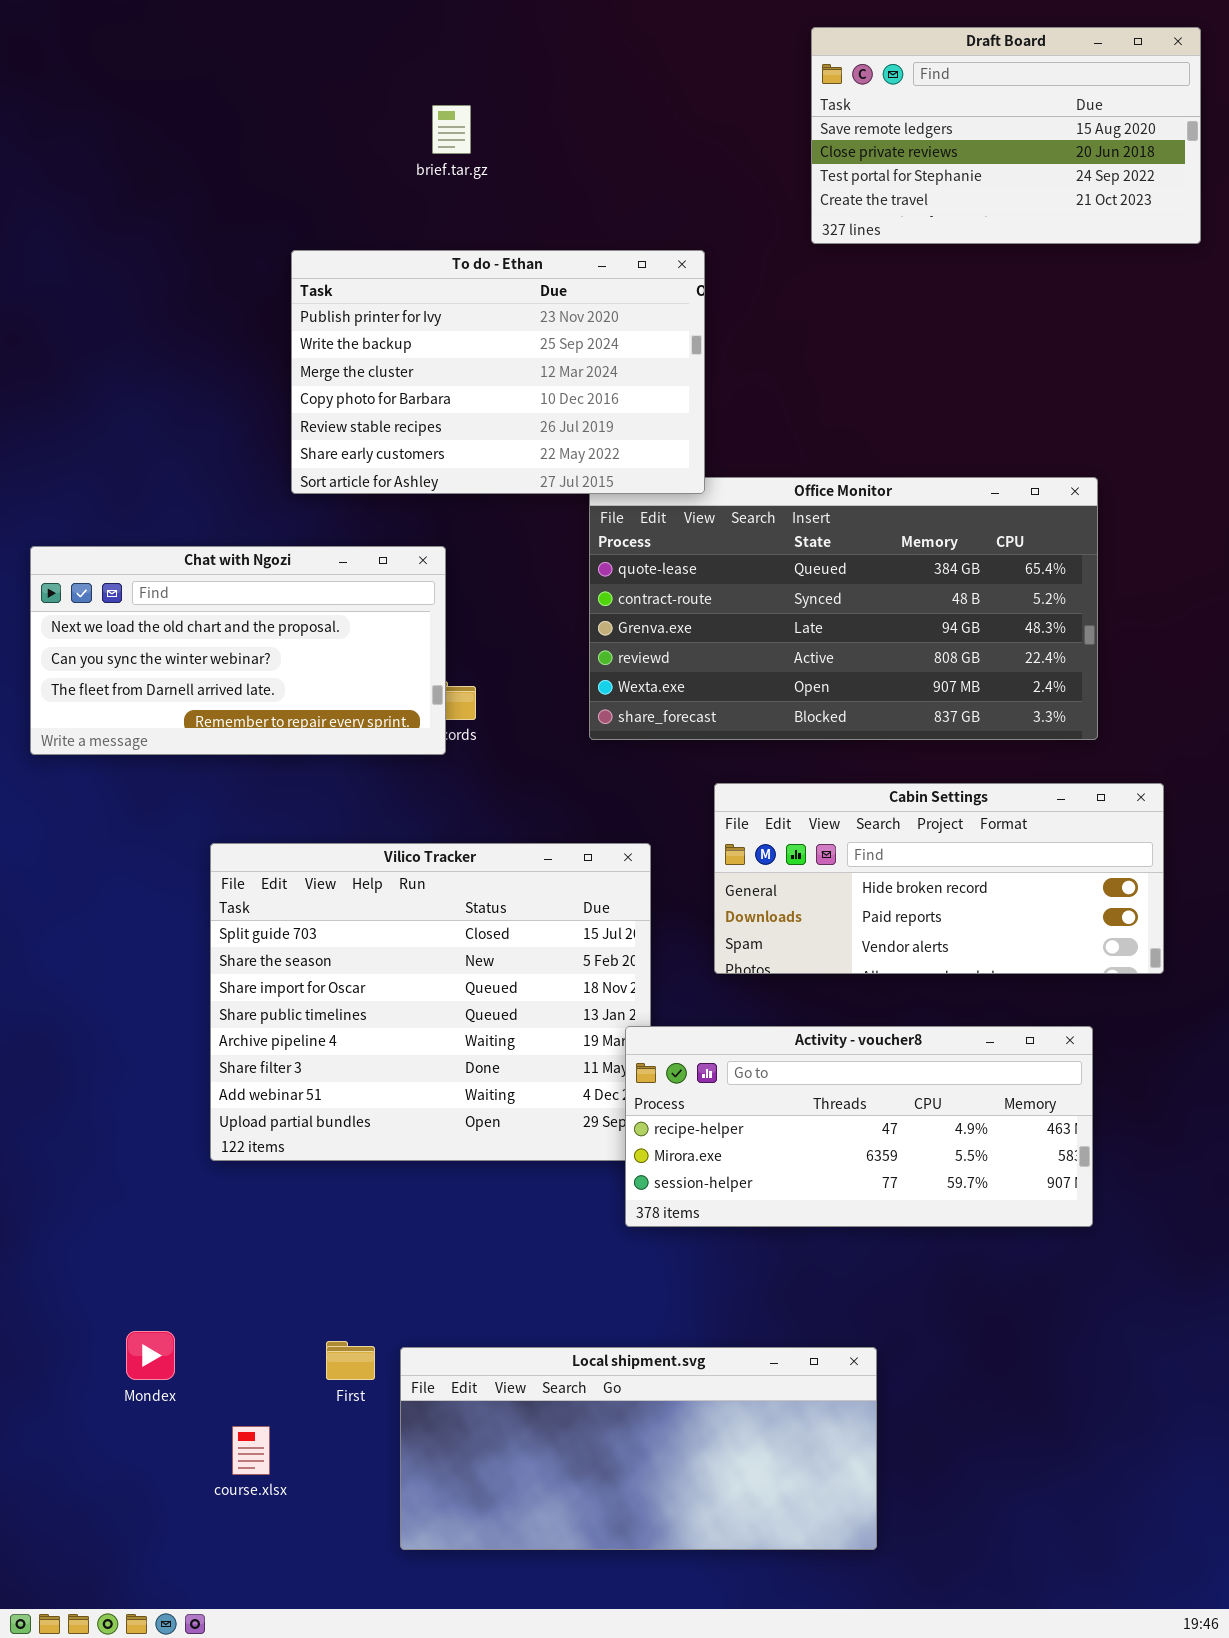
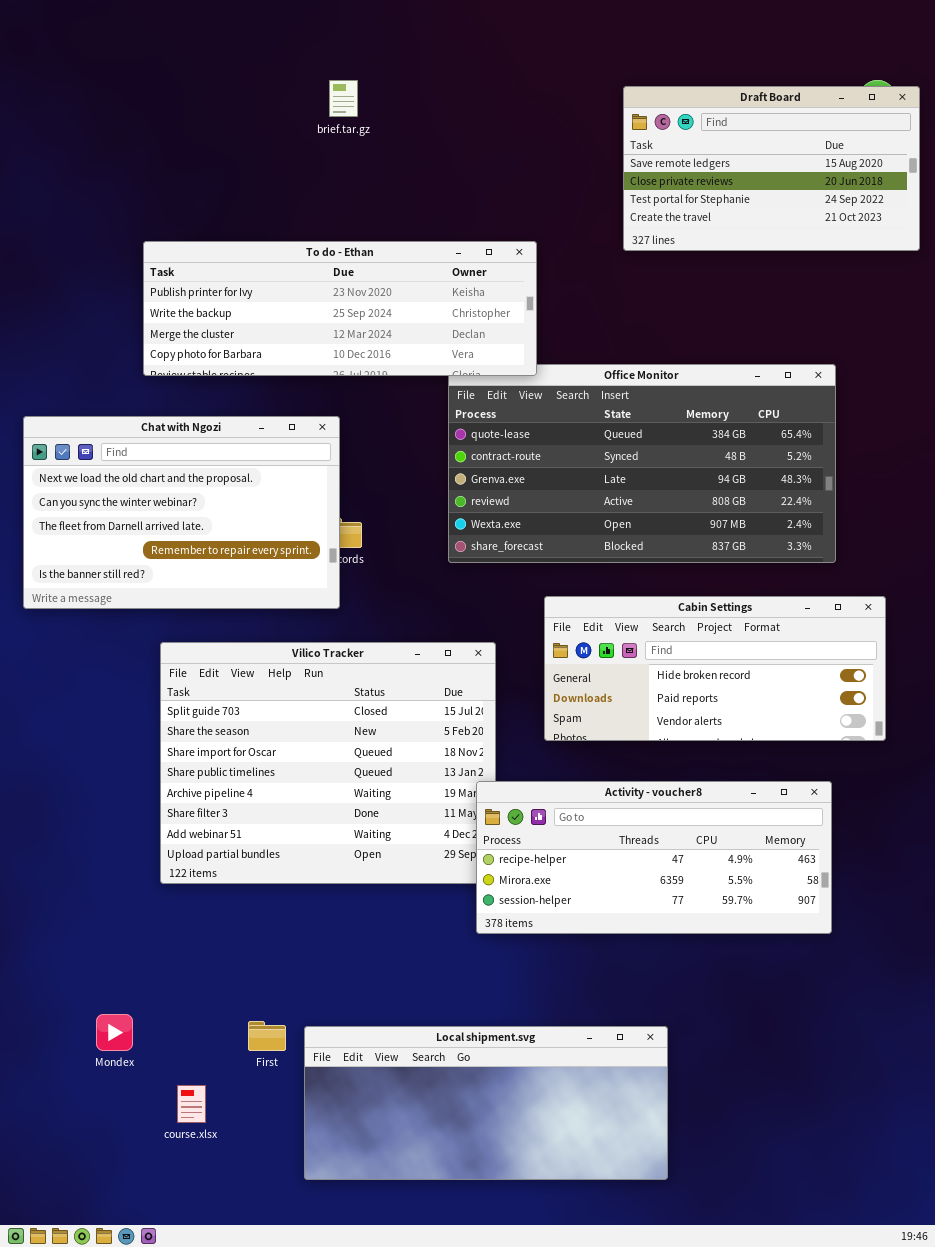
Draft Board: [811,27,1201,244] -> [623,86,920,251], moved
To do - Ethan: [291,250,705,494] -> [143,241,537,376], resized
Chat with Ngozi: [30,546,446,755] -> [23,416,340,609], resized

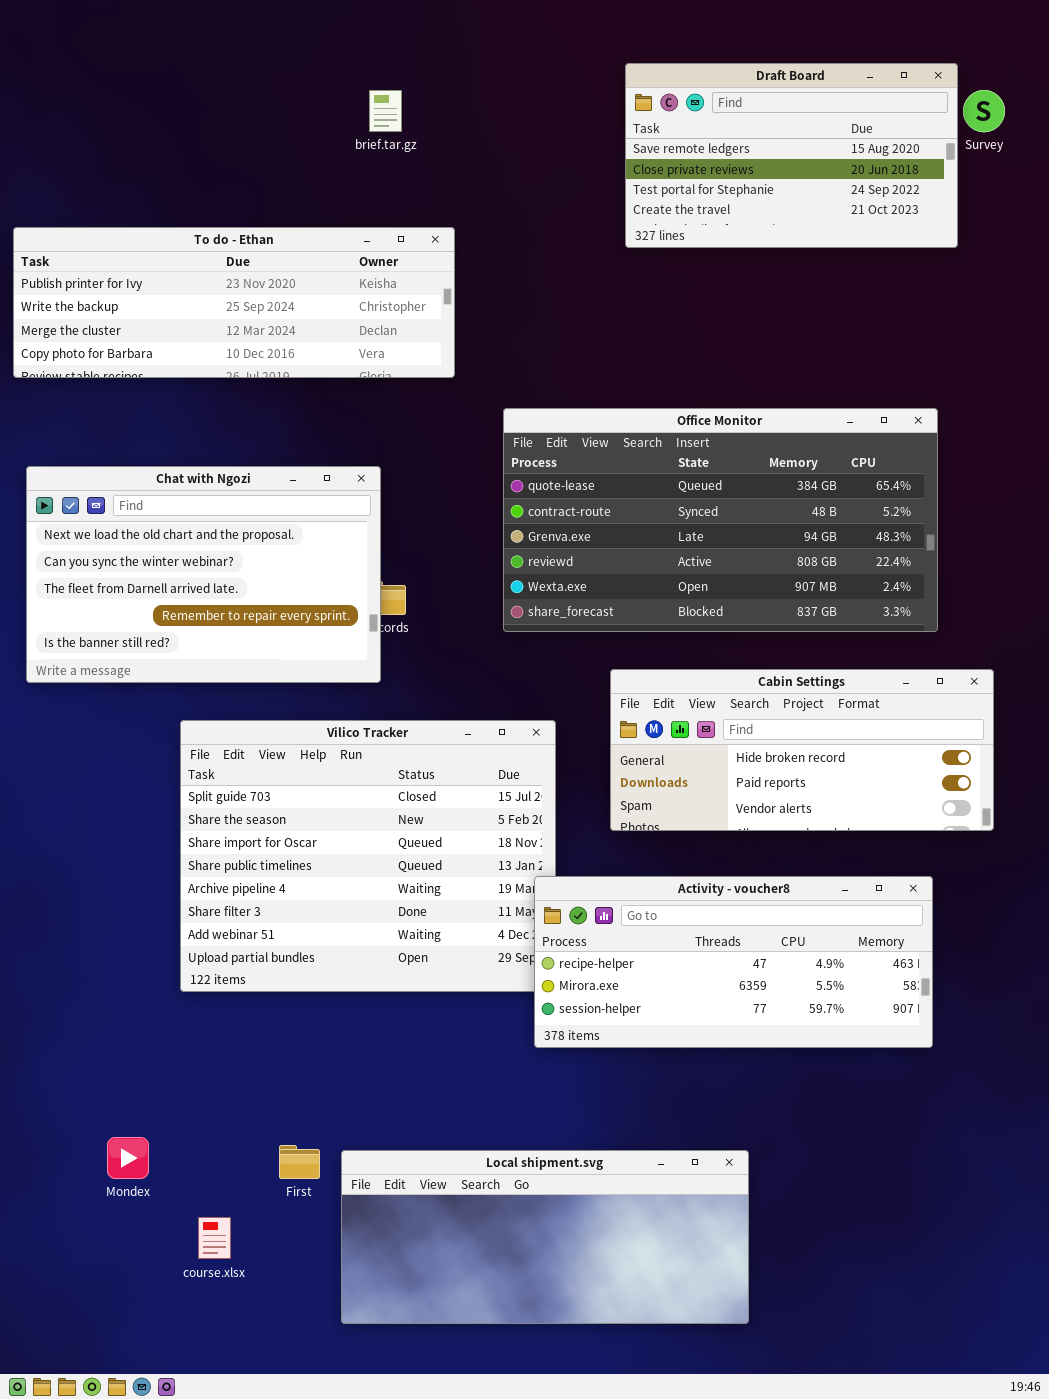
Draft Board: [623,86,920,251] -> [625,63,958,248], moved
To do - Ethan: [143,241,537,376] -> [13,227,455,378], moved

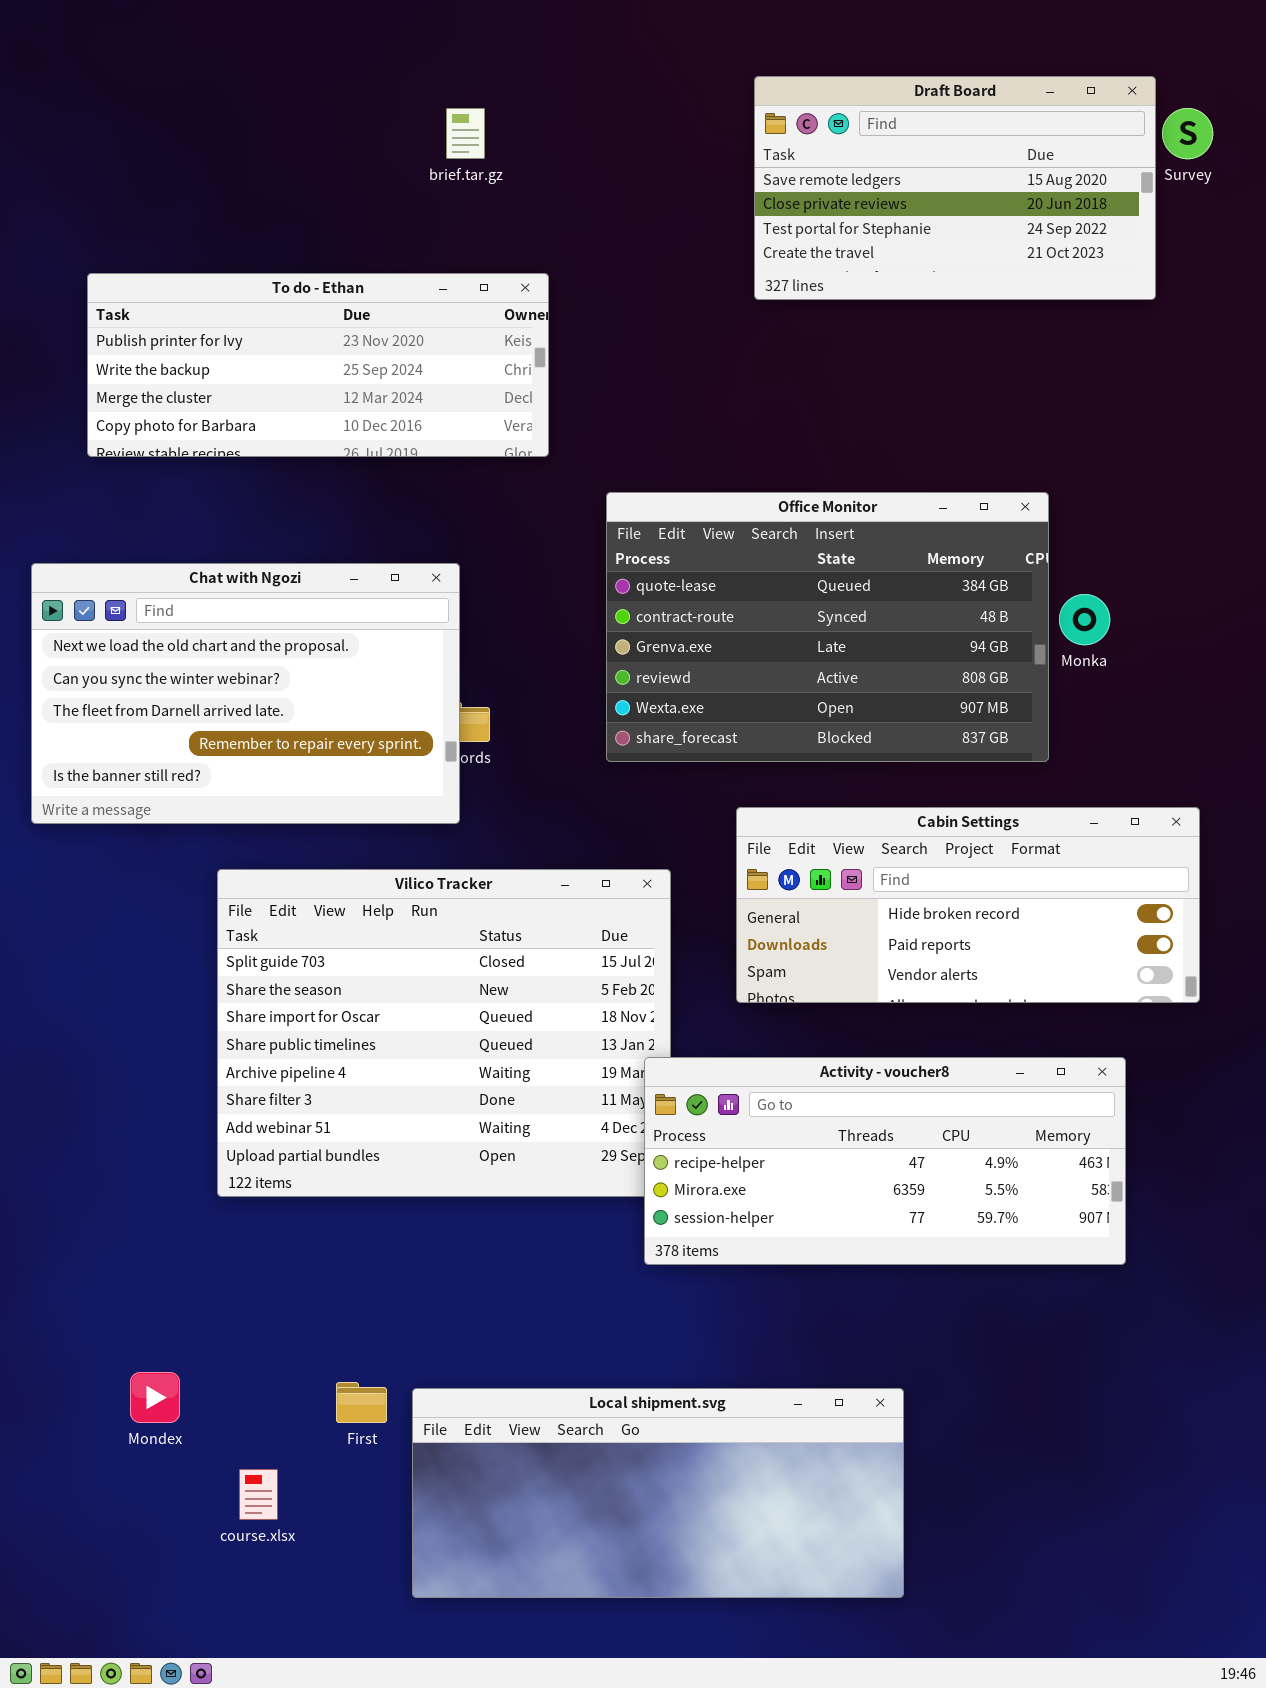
To do - Ethan: [13,227,455,378] -> [87,273,549,457], resized
Office Monitor: [503,408,938,632] -> [606,492,1049,762], resized

